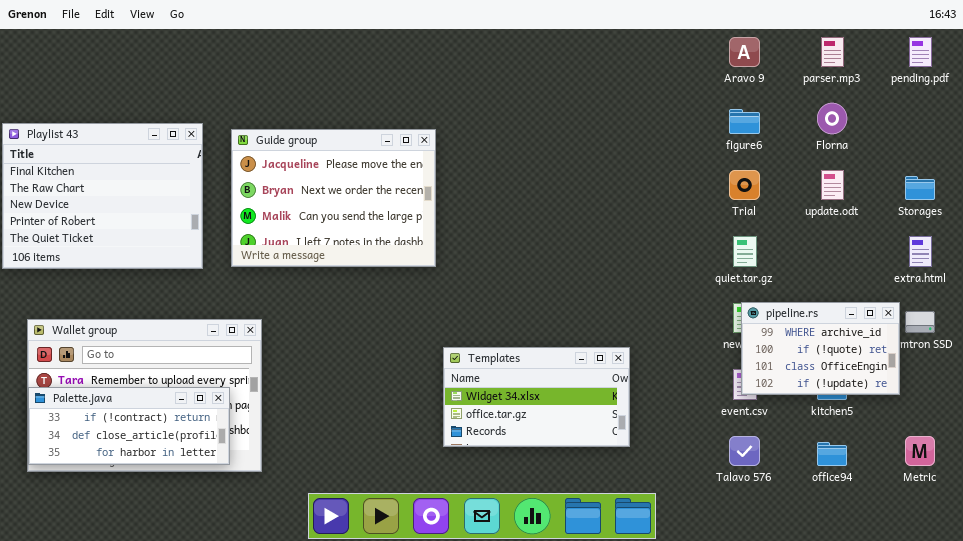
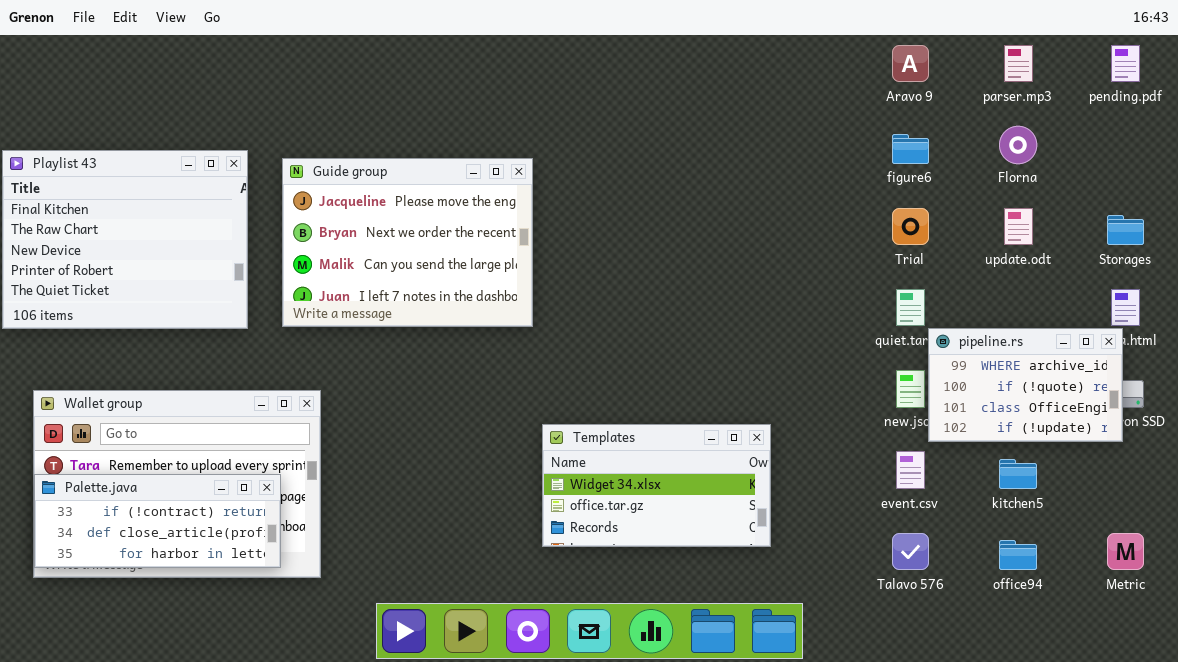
pipeline.rs: [741,302,900,395] -> [928,328,1123,442], moved

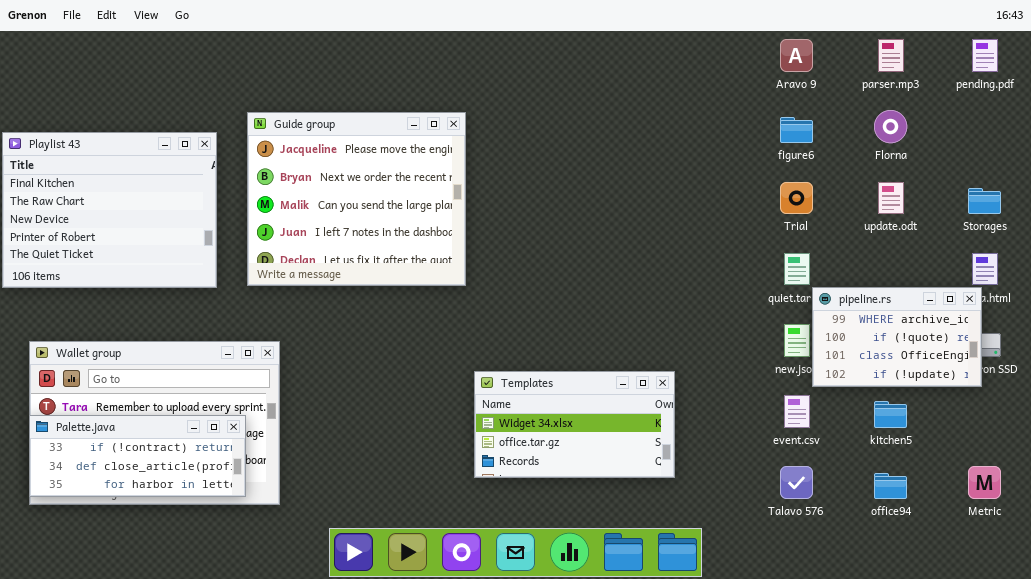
Guide group: [282,158,533,327] -> [247,112,466,286], resized

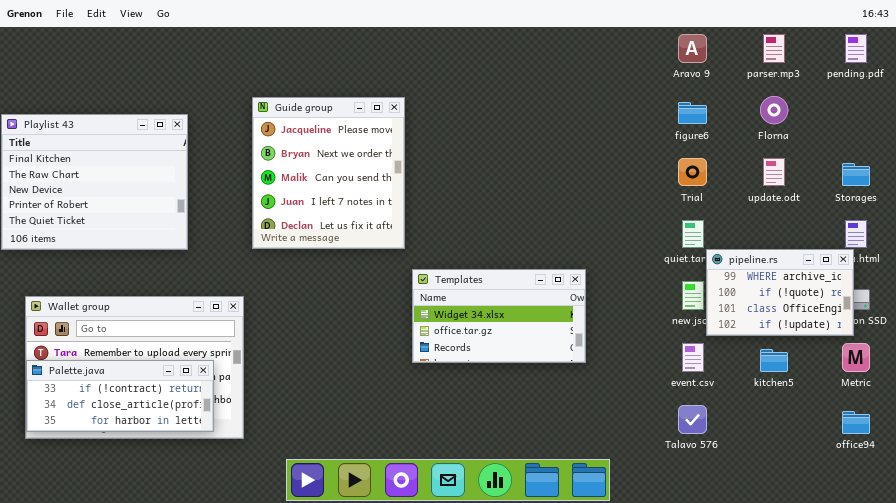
Guide group: [247,112,466,286] -> [252,97,405,249], resized
Templates: [474,371,675,478] -> [412,269,586,363], moved
Metric: [968,466,1001,499] -> [842,343,870,372], moved
office94: [874,473,907,499] -> [842,411,870,434], moved

